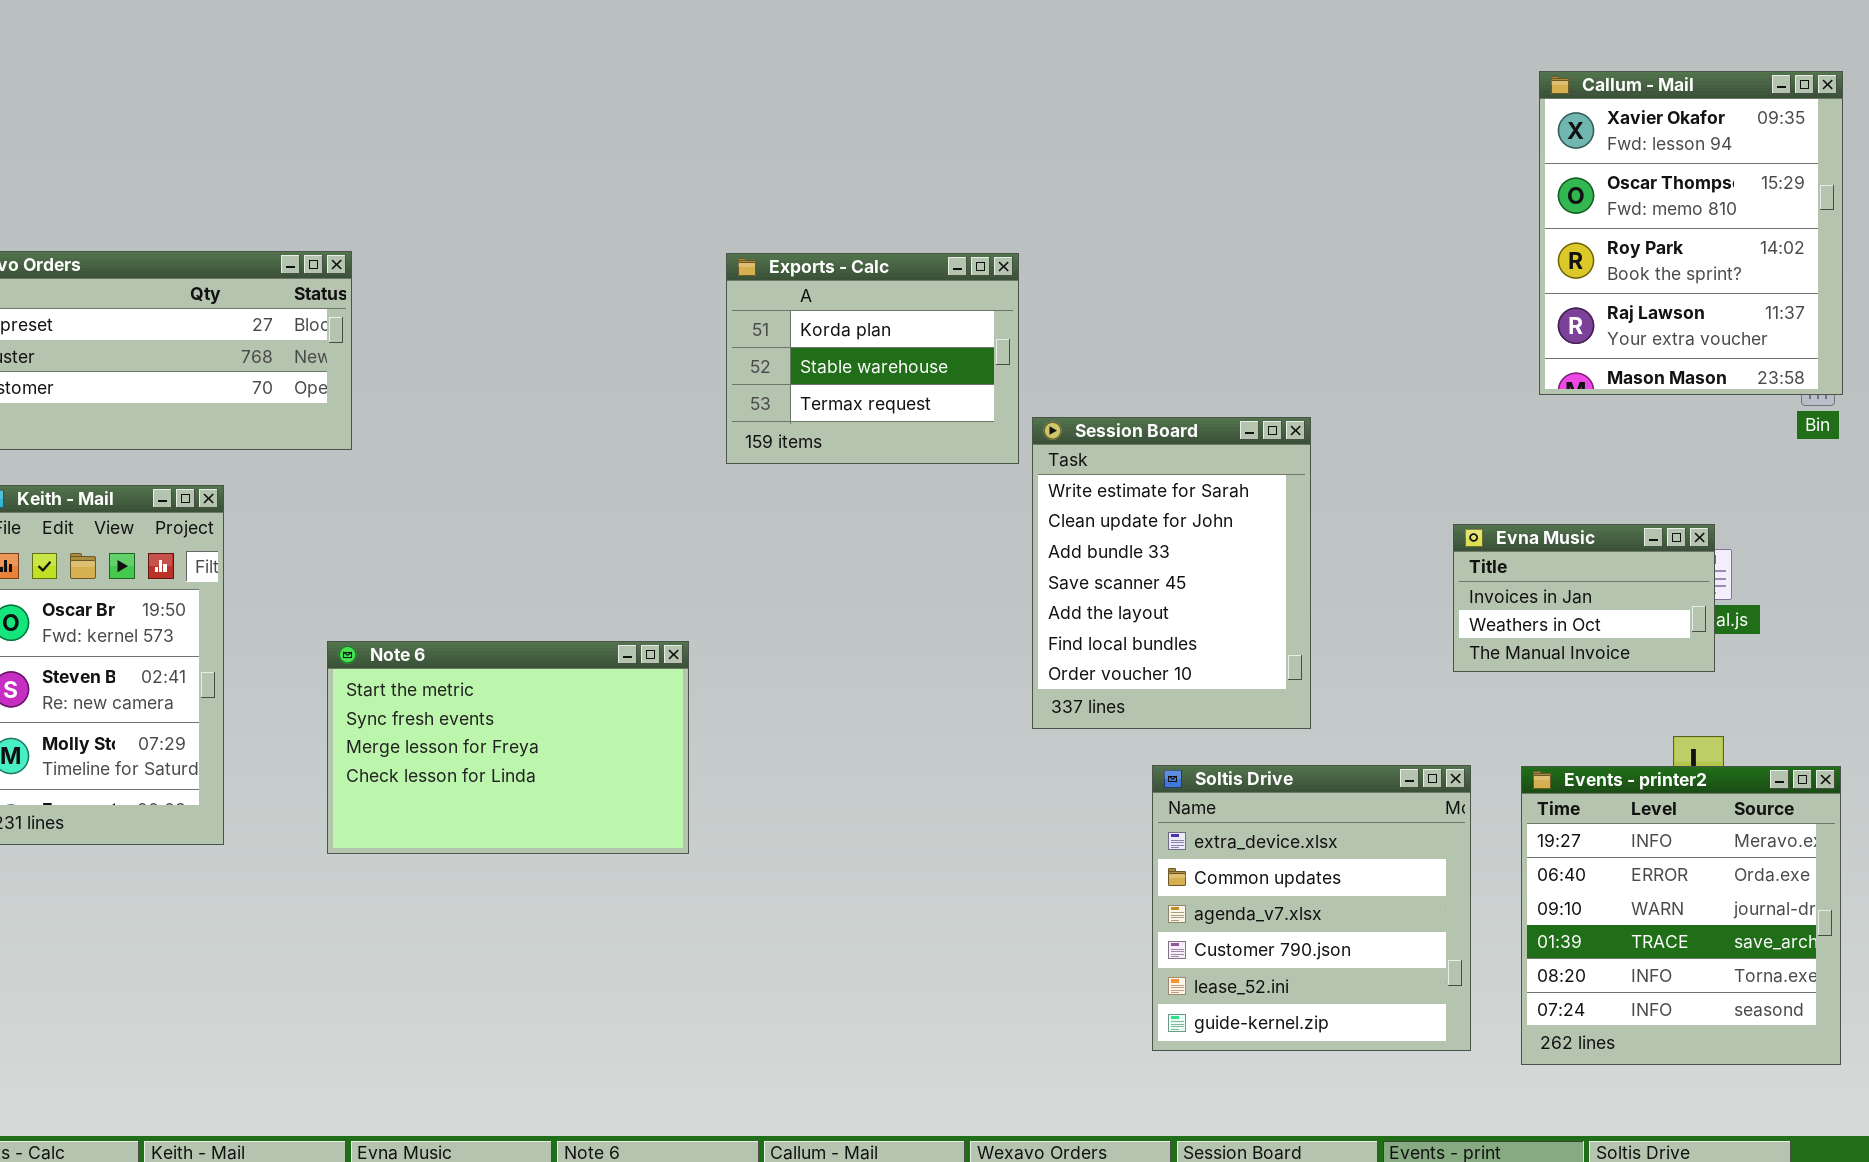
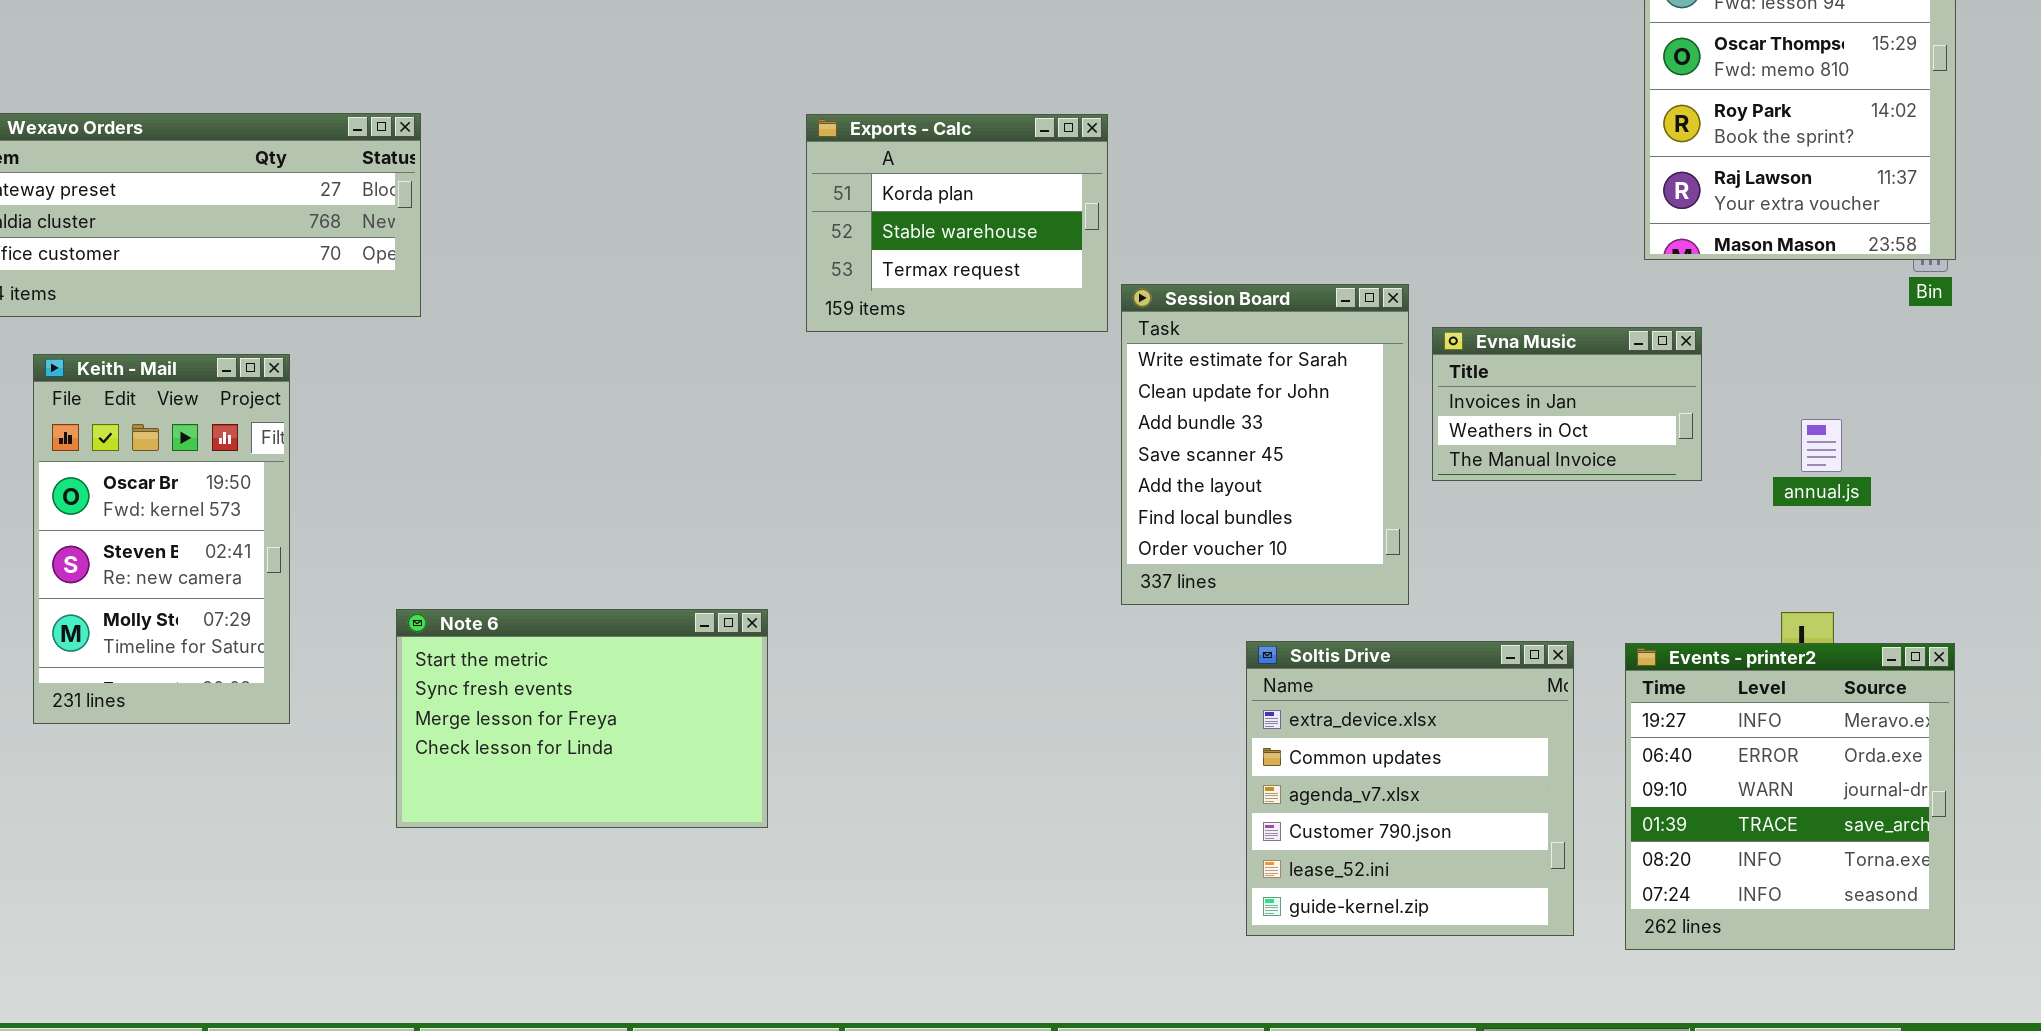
Evna Music: [1453,524,1715,672] -> [1432,327,1702,481], moved
Note 6: [327,641,689,854] -> [396,609,768,828], moved

